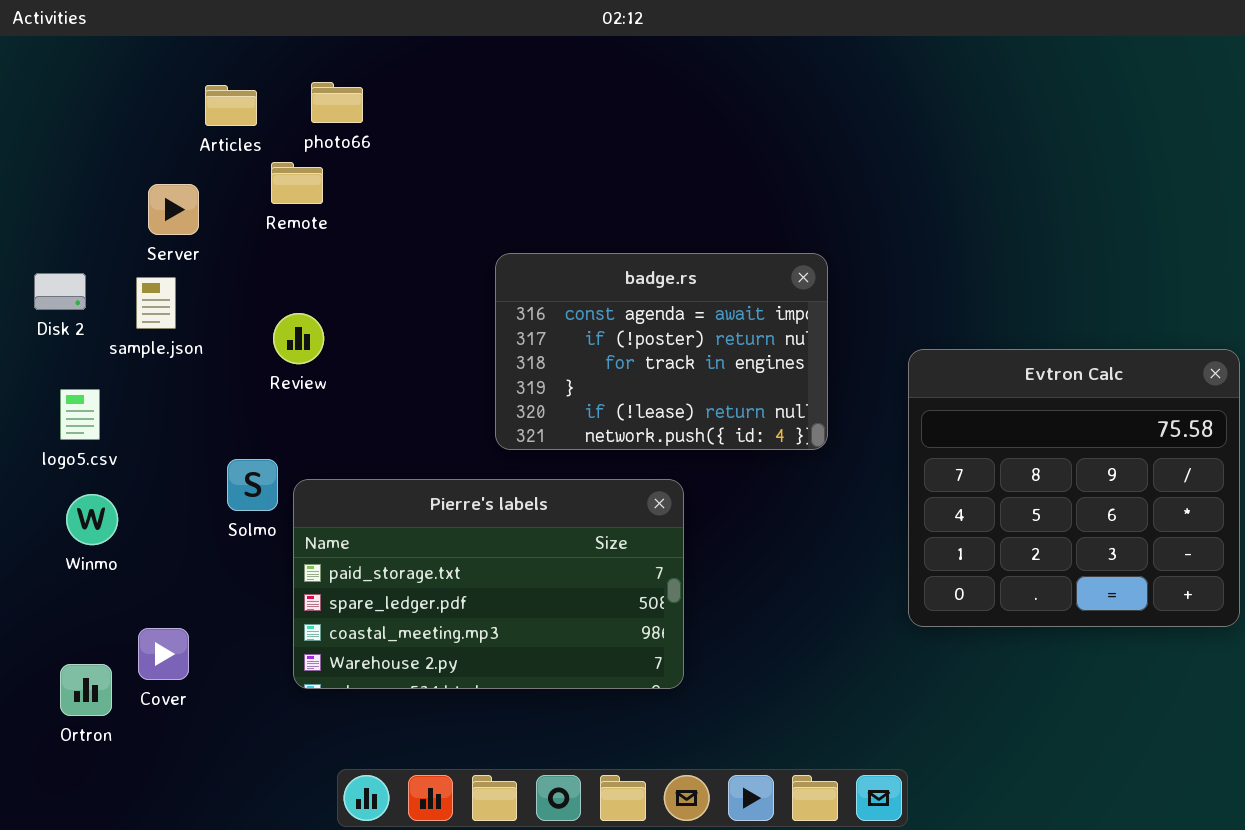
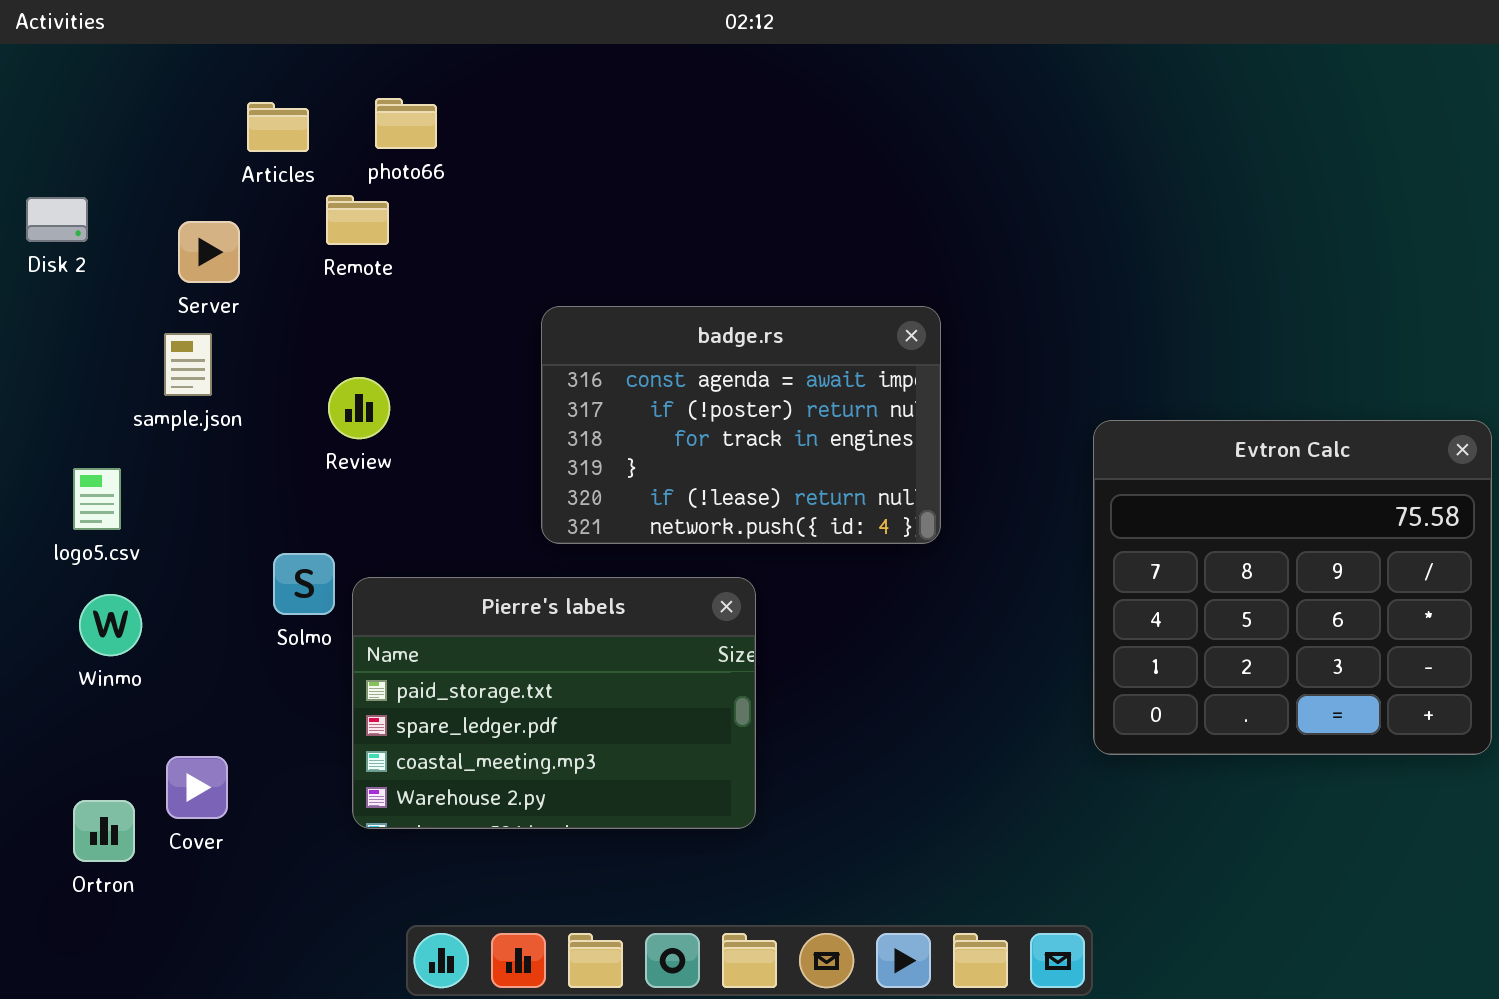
badge.rs: [495,253,828,450] -> [541,306,941,544], moved
Disk 2: [34,273,86,310] -> [26,197,88,242], moved
Pierre's labels: [293,479,684,689] -> [352,577,756,829], resized

